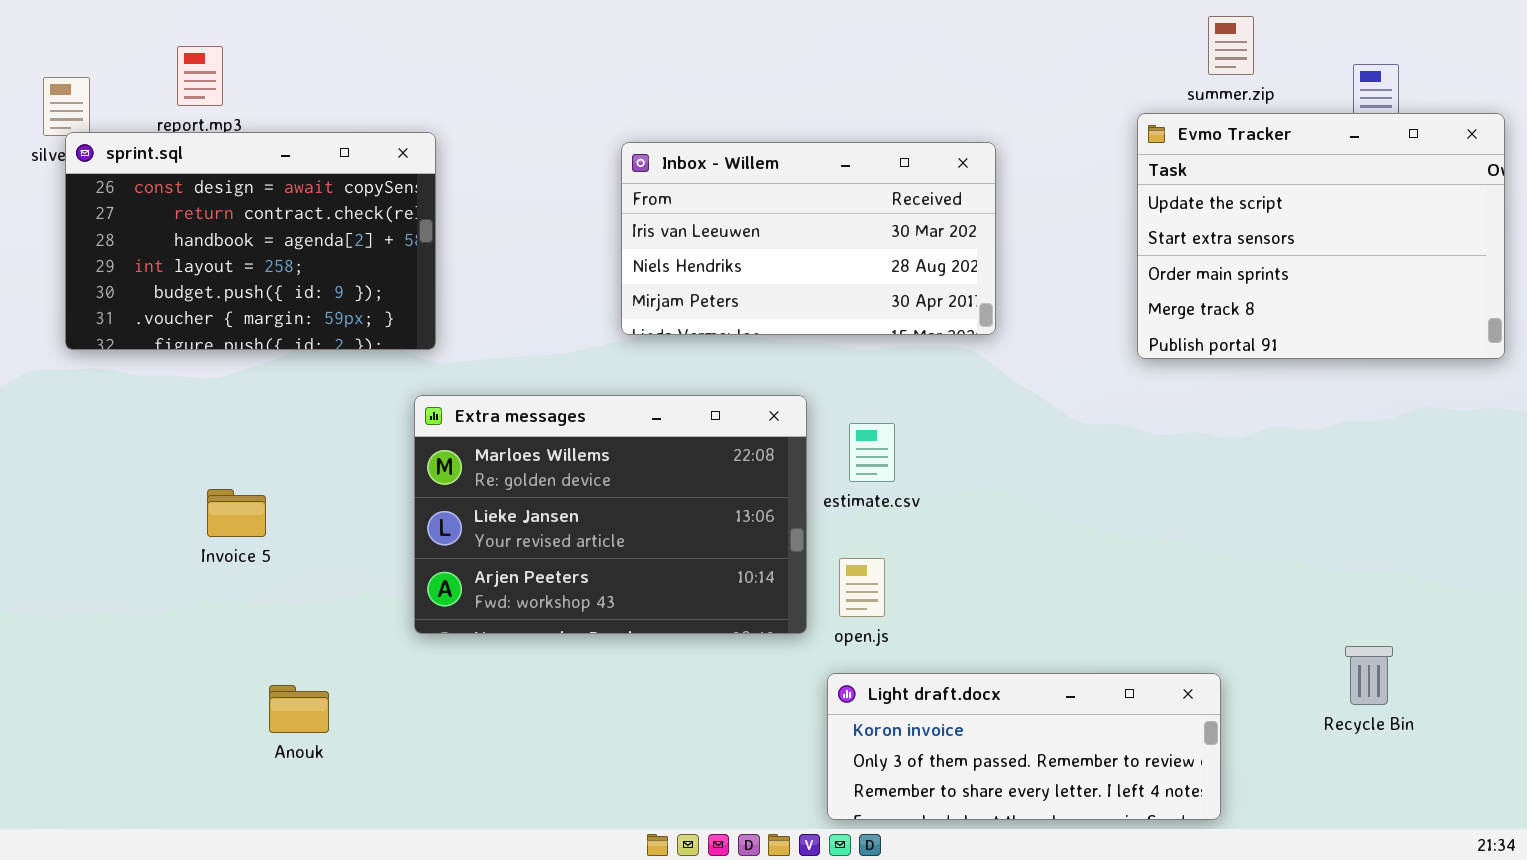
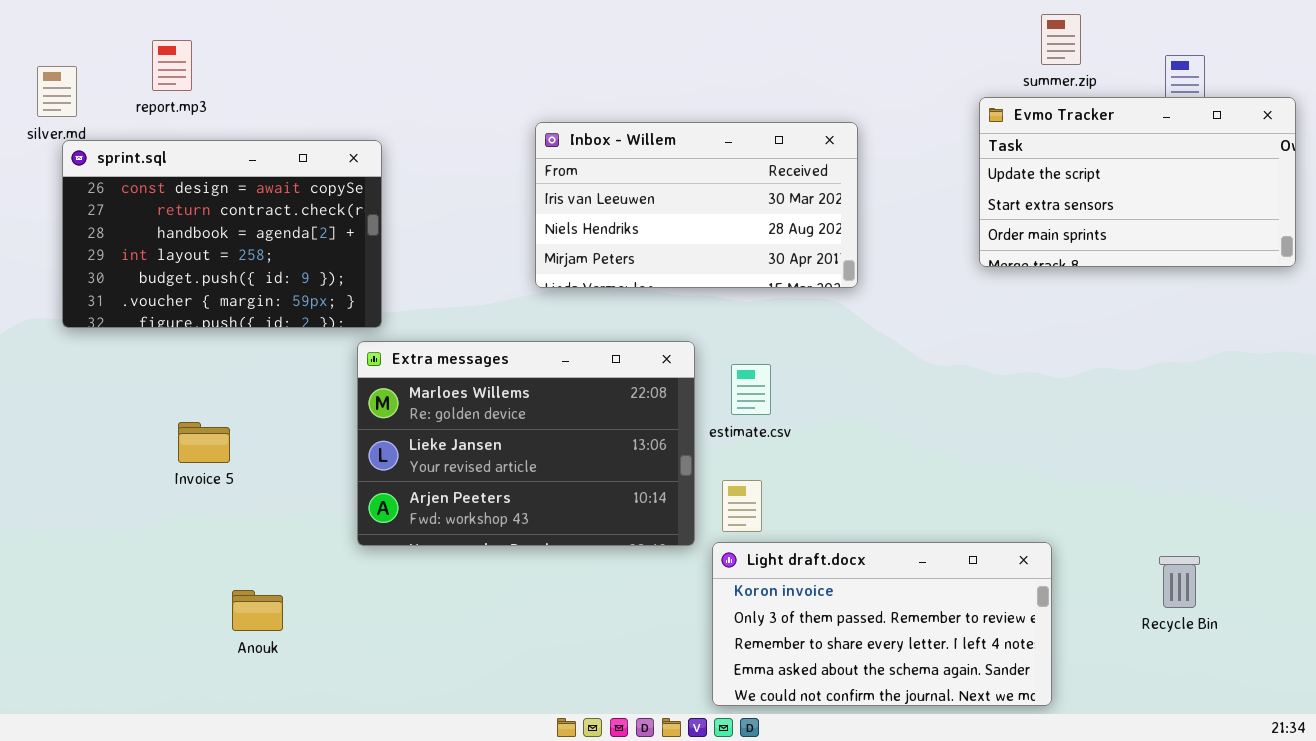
Evmo Tracker: [1137,113,1505,359] -> [979,97,1296,267], resized
sprint.sql: [65,132,436,350] -> [62,140,382,328], moved
Light draft.docx: [827,673,1221,820] -> [712,542,1052,706], resized

